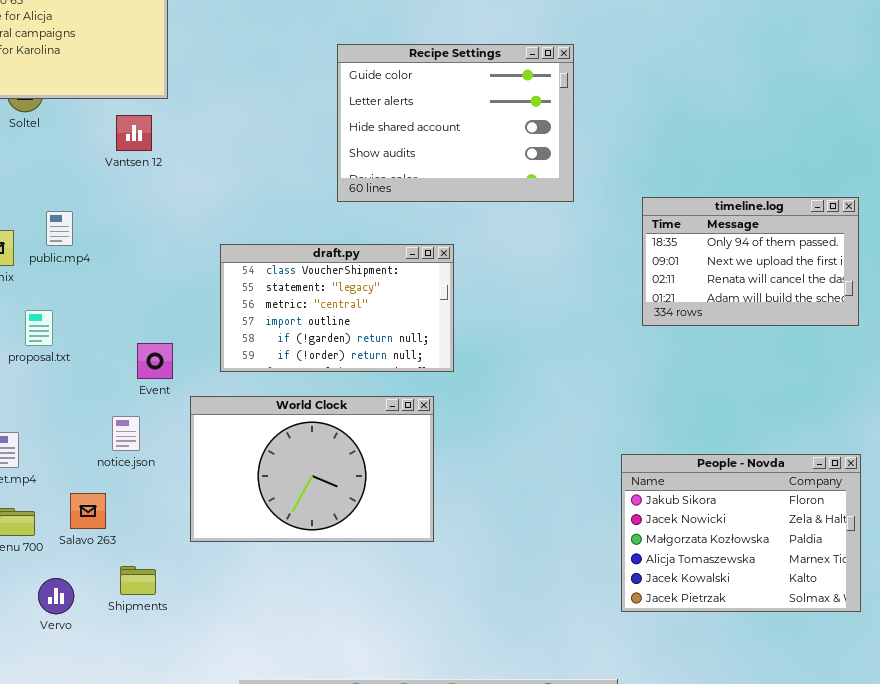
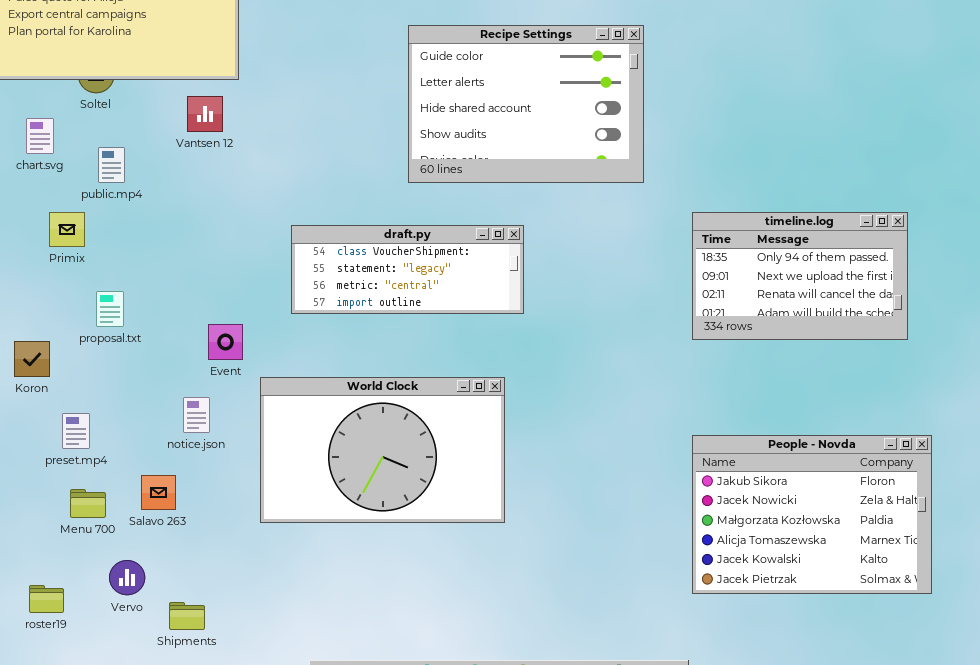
timeline.log: [642,197,859,326] -> [692,212,908,340], moved
public.mp4: [46,211,73,246] -> [98,147,125,183], moved
draft.py: [220,244,454,372] -> [291,225,524,314], resized
Shipments: [120,566,156,595] -> [169,602,205,630], moved

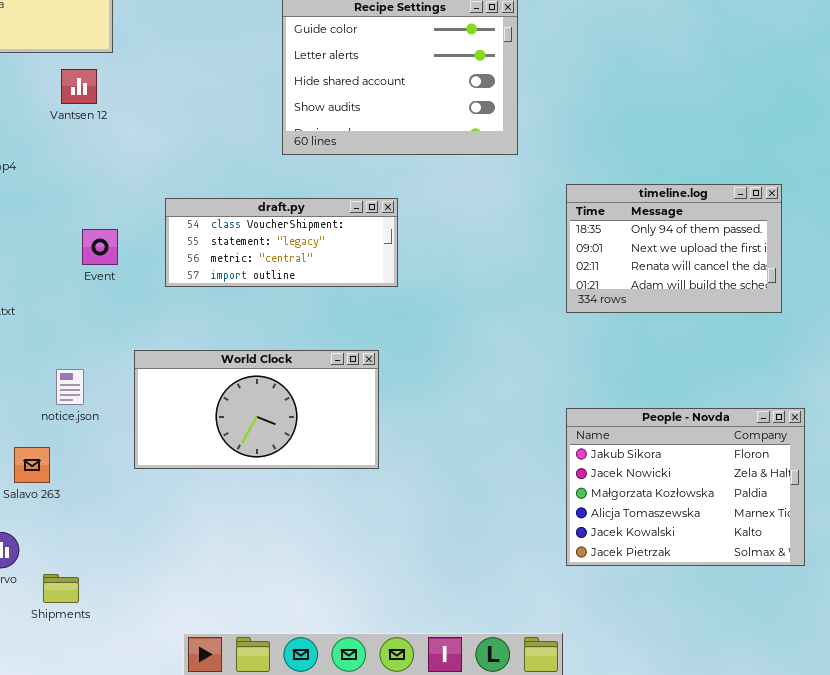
Event: [208,324,243,360] -> [82,229,118,265], moved
World Clock: [260,377,505,523] -> [134,350,379,469], resized

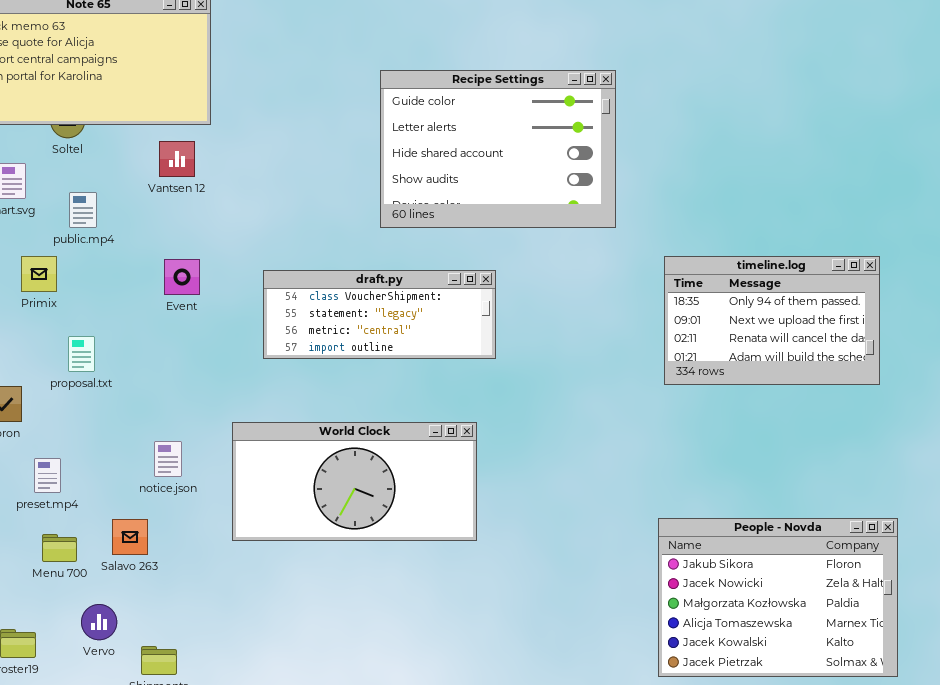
Event: [82,229,118,265] -> [164,259,200,295], moved
People - Novda: [566,408,805,566] -> [658,518,898,677], moved

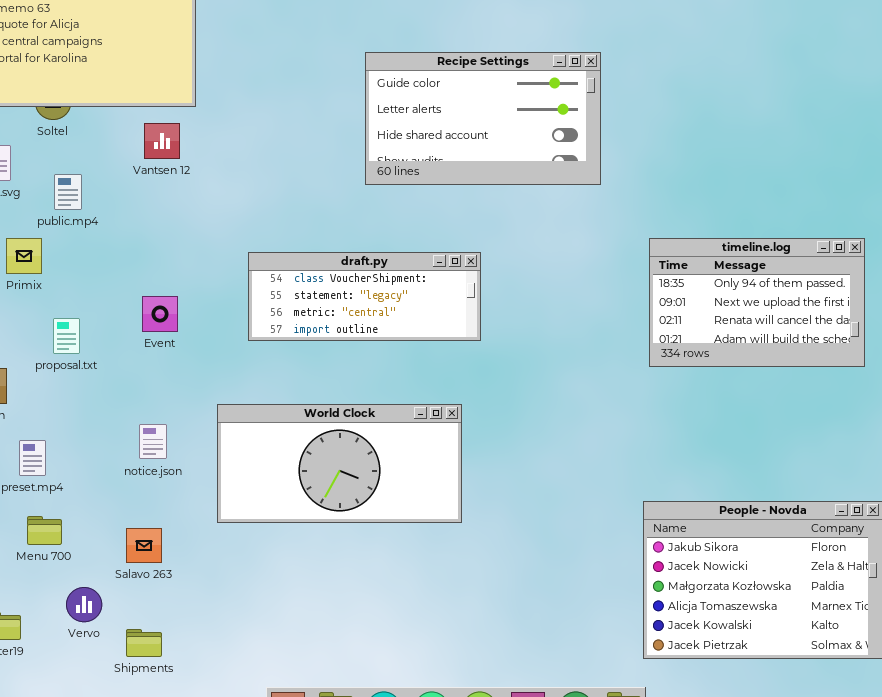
Recipe Settings: [380,70,616,228] -> [365,52,601,185], resized
Event: [164,259,200,295] -> [142,296,178,332], moved
Salavo 263: [112,519,148,555] -> [126,528,162,563], moved

